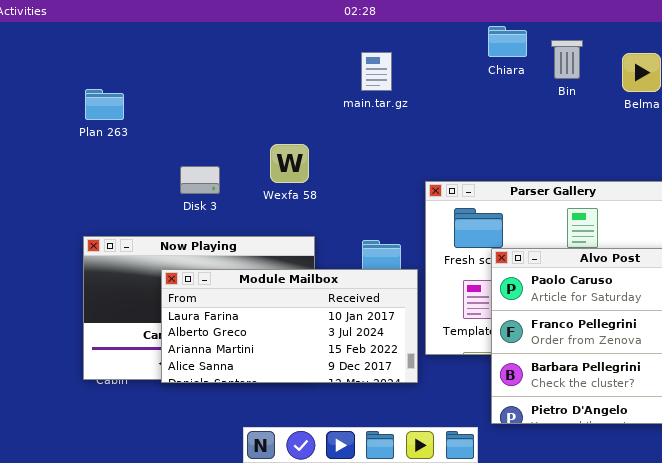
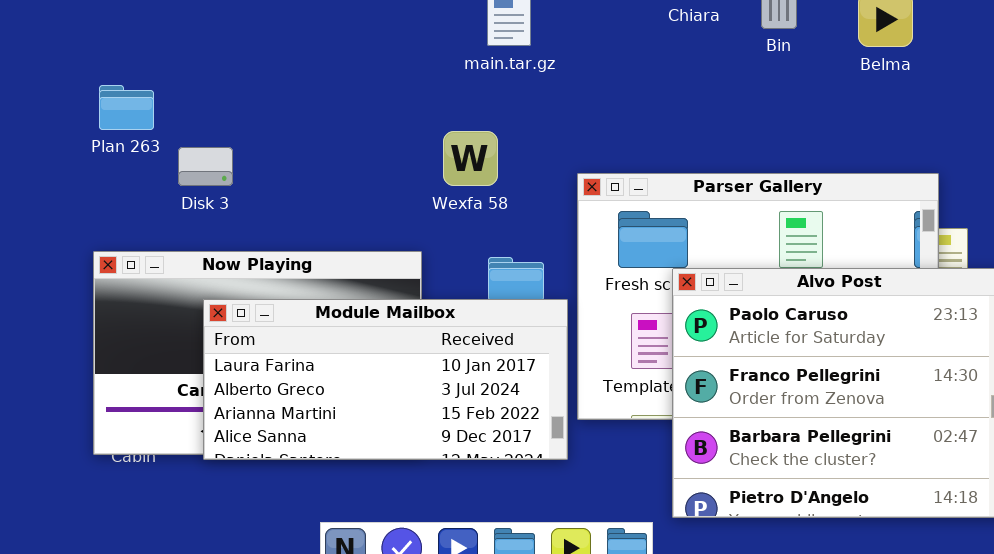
Plan 263: [85,89,124,120] -> [99,85,154,130], moved
Wexfa 58: [270,144,309,183] -> [443,131,498,186], moved
Disk 3: [180,166,220,194] -> [178,147,233,186], moved

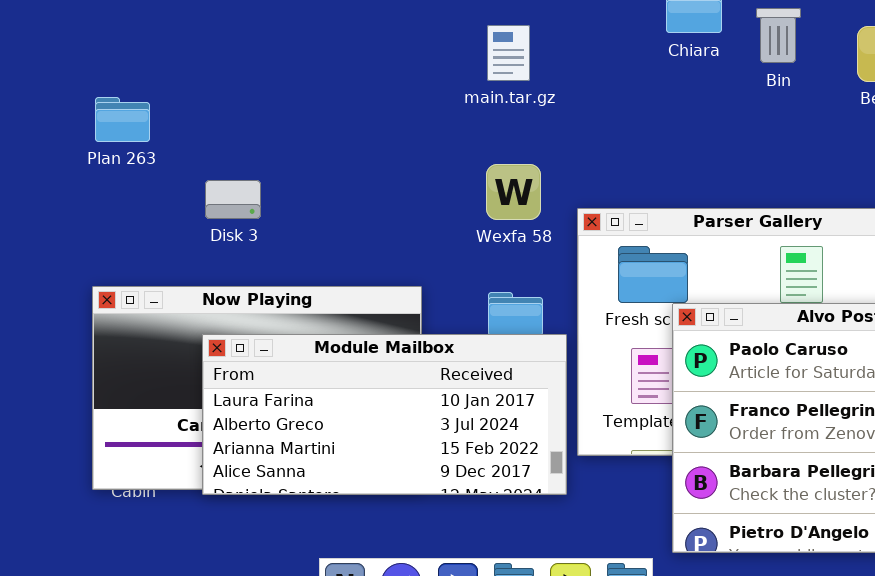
Plan 263: [99,85,154,130] -> [95,97,150,142], moved
Wexfa 58: [443,131,498,186] -> [486,164,541,220], moved
Disk 3: [178,147,233,186] -> [205,180,261,219], moved

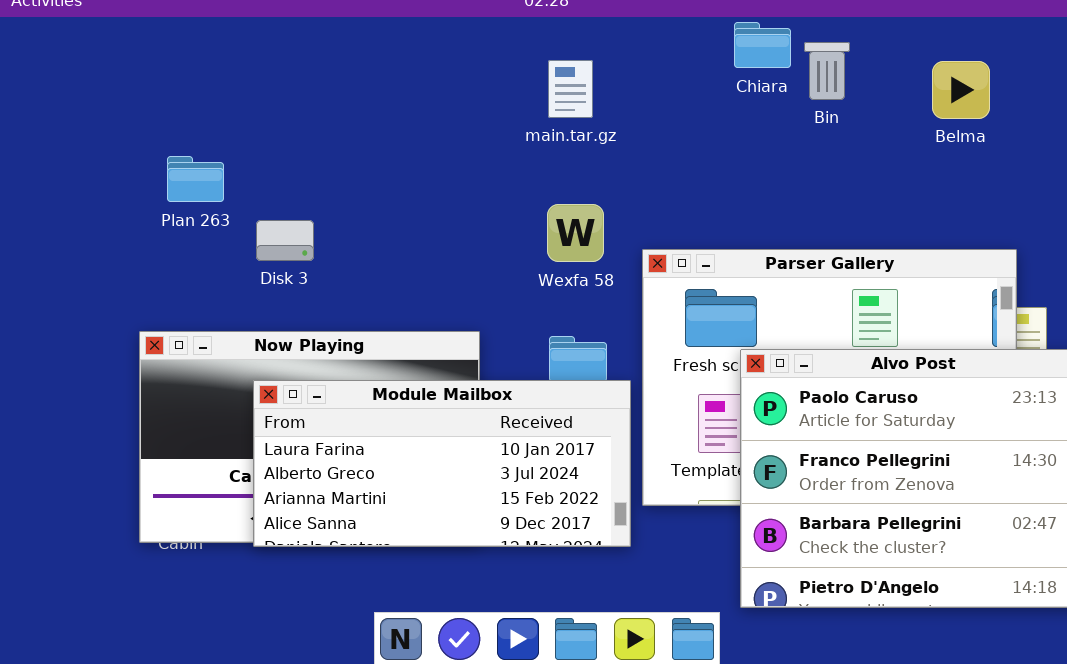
Bin: [756,8,801,63] -> [804,42,850,100], moved
Plan 263: [95,97,150,142] -> [167,156,224,202], moved

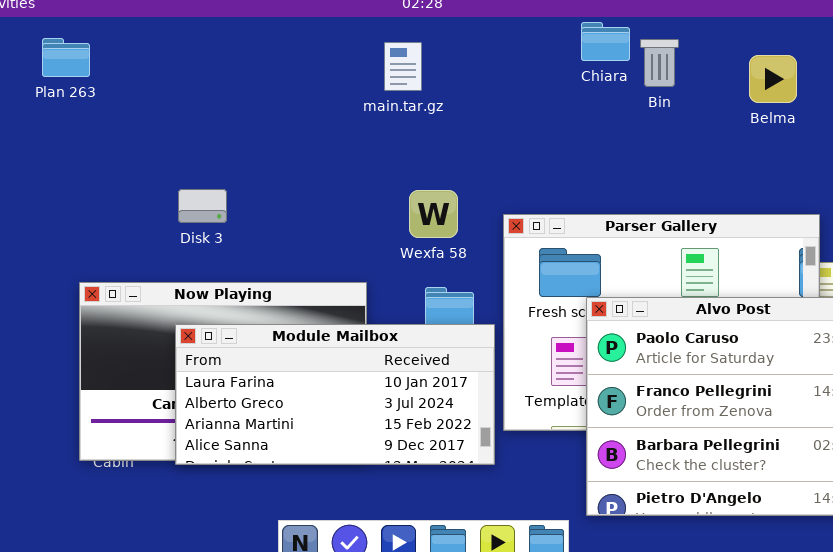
main.tar.gz: [548,60,593,118] -> [384,42,422,91], moved
Plan 263: [167,156,224,202] -> [42,38,90,77], moved
Wexfa 58: [547,204,604,262] -> [409,190,458,238], moved

